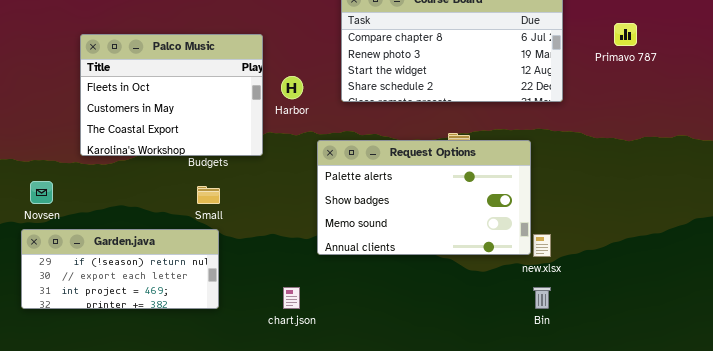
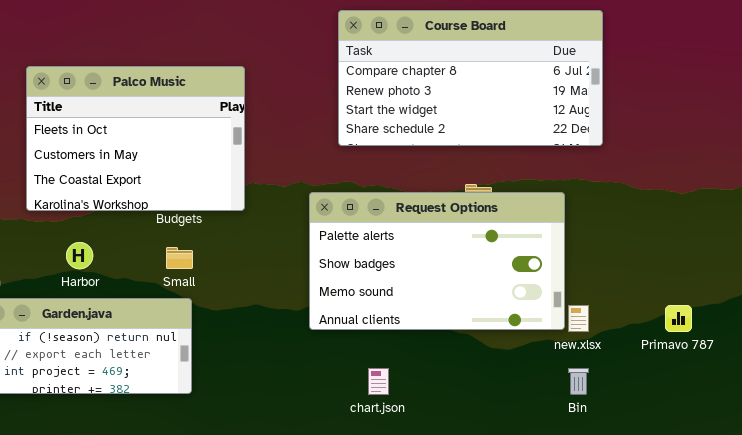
Primavo 787: [614,23,637,46] -> [665,305,692,332], moved
Harbor: [281,76,303,99] -> [66,242,93,269], moved
chart.json: [283,287,300,309] -> [368,368,389,395], moved

